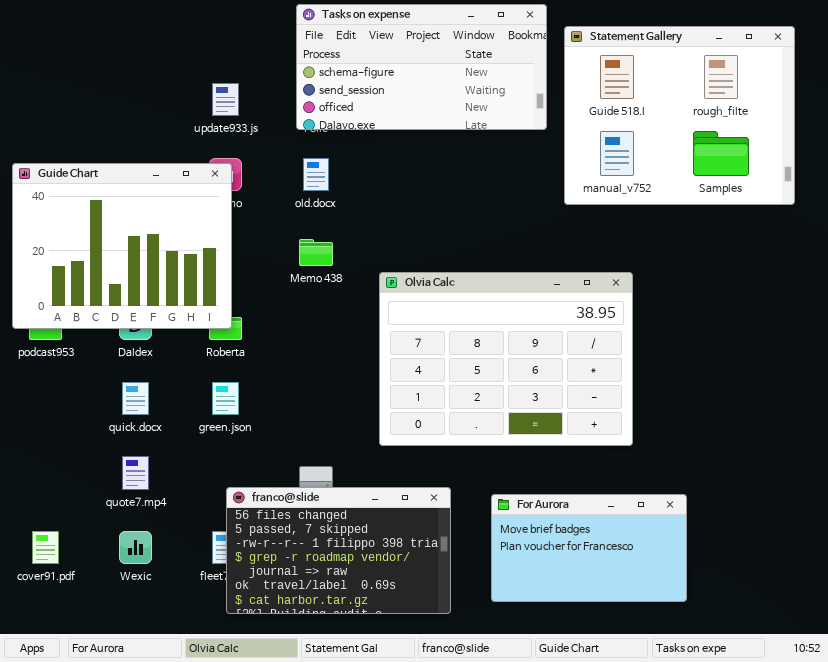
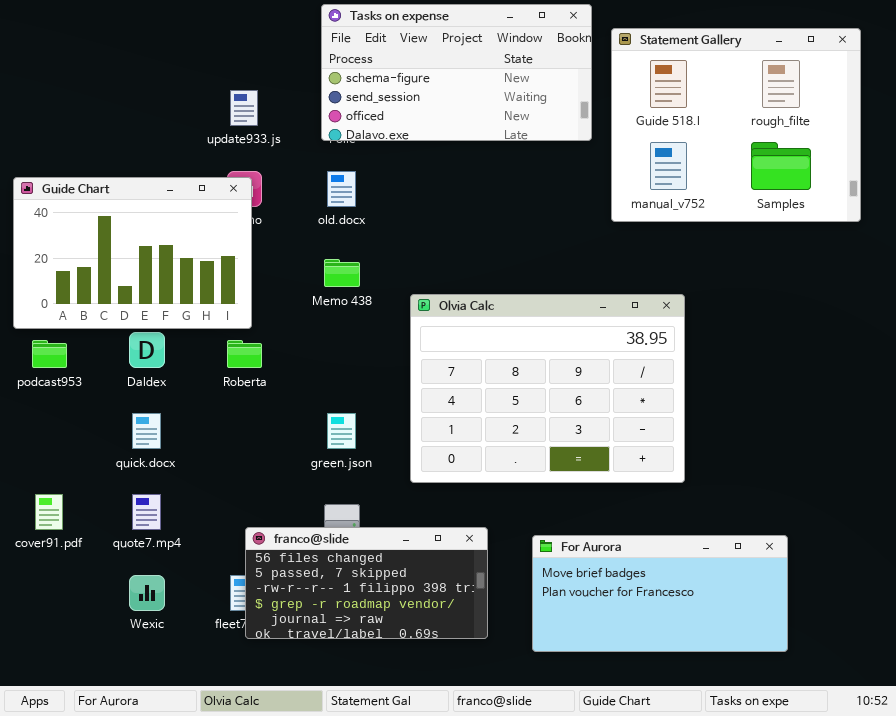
Guide Chart: [12,163,232,329] -> [13,177,252,329], resized
green.json: [212,382,239,415] -> [327,413,356,449], moved
franco@slide: [226,487,451,614] -> [245,527,488,639], resized
For Aurora: [491,494,687,602] -> [532,535,788,652], resized
cover91.pdf: [32,531,59,564] -> [35,494,63,530], moved

